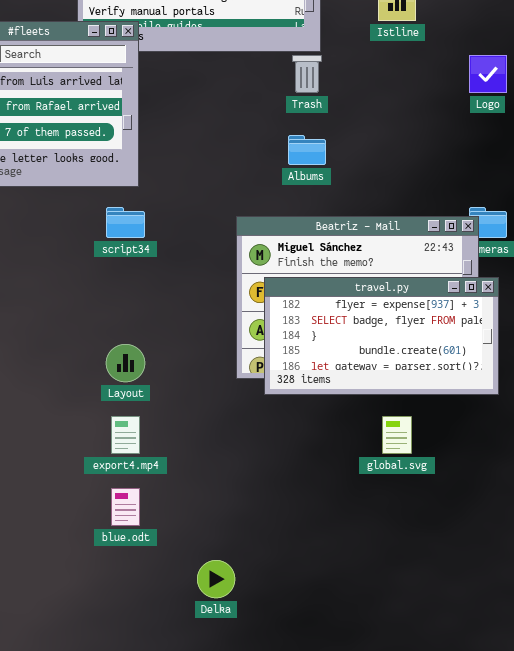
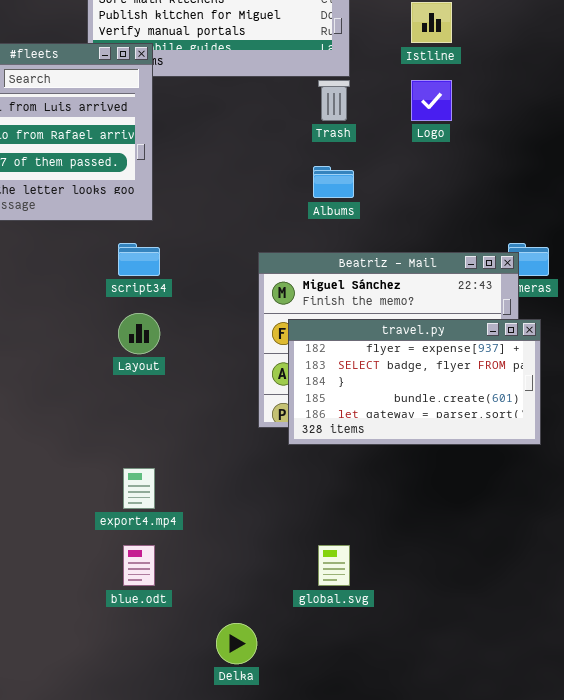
Logo: [469,55,507,93] -> [411,80,452,121], moved
Layout: [106,344,145,382] -> [118,313,160,354], moved
global.svg: [382,416,412,454] -> [318,545,350,586], moved

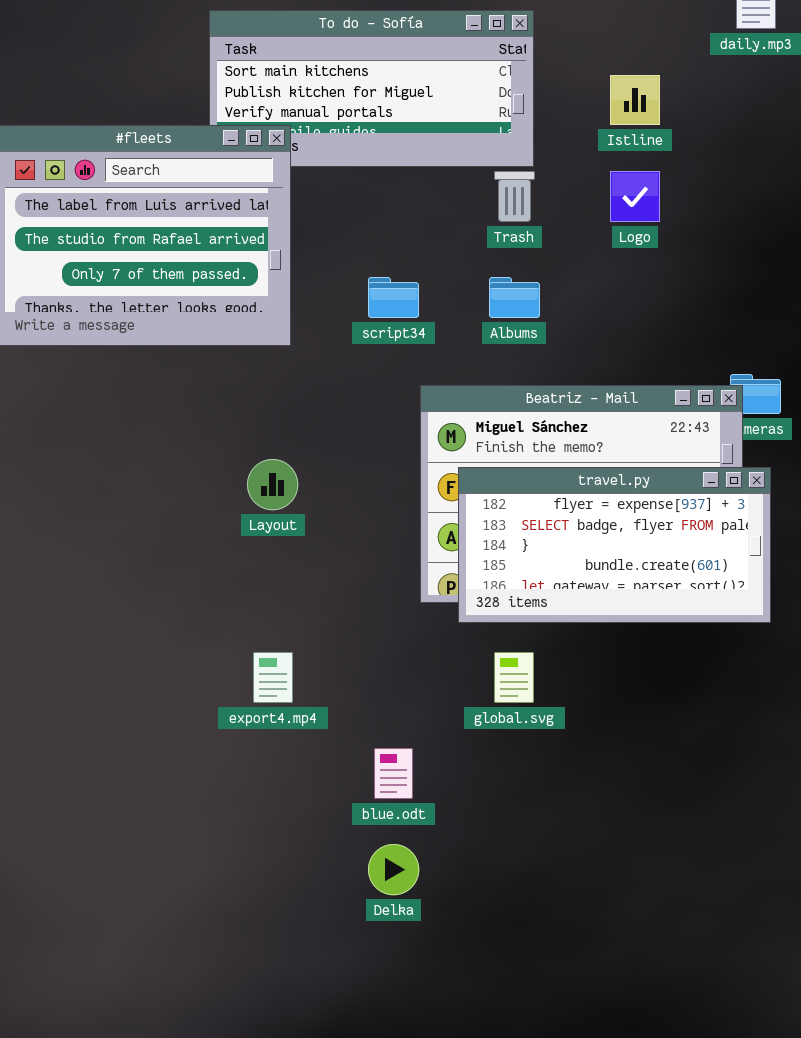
script34: [118,243,160,276] -> [368,277,419,318], moved
blue.odt: [123,545,155,586] -> [374,748,413,799], moved
global.svg: [318,545,350,586] -> [494,652,534,703], moved

